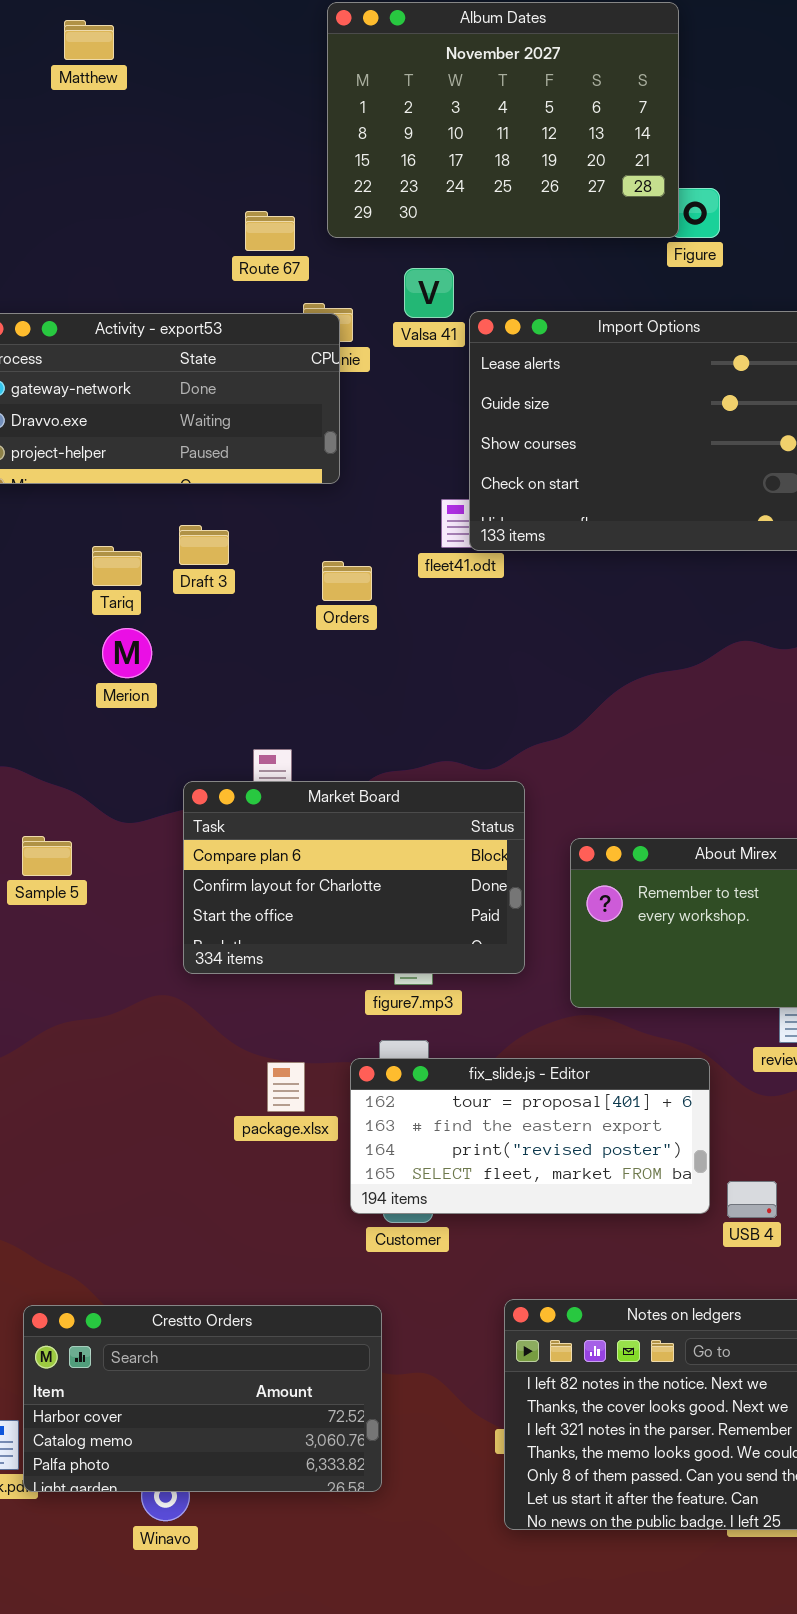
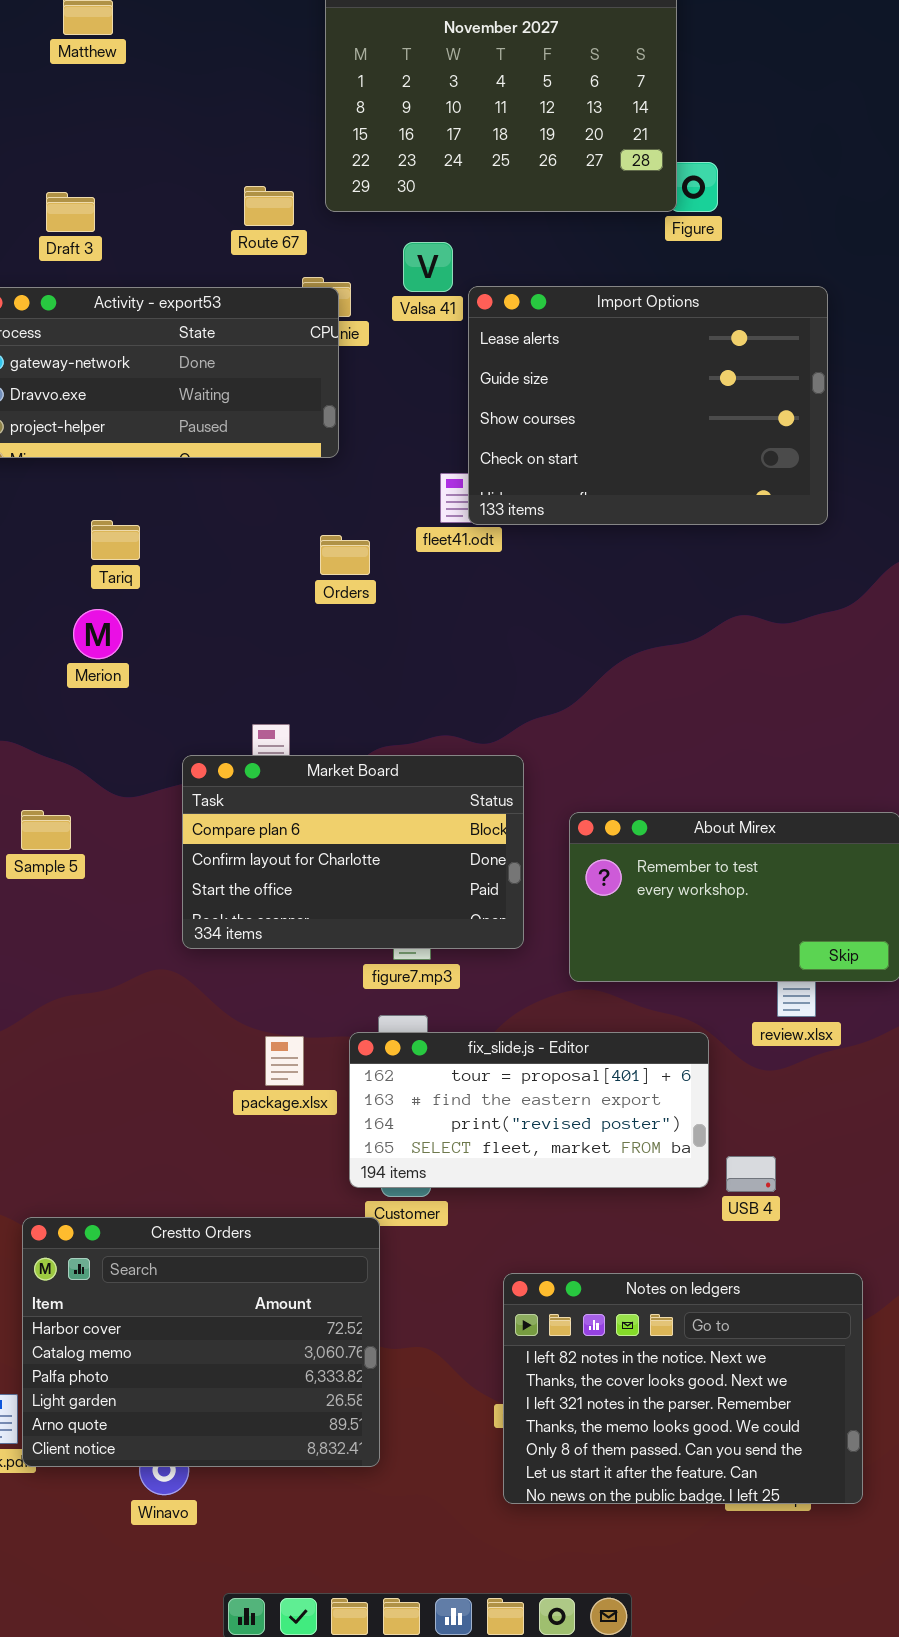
Draft 3: [179,525,229,565] -> [46,192,95,232], moved
Merion: [102,628,152,678] -> [73,609,123,659], moved
Crestto Orders: [23,1305,382,1492] -> [22,1217,380,1467], resized

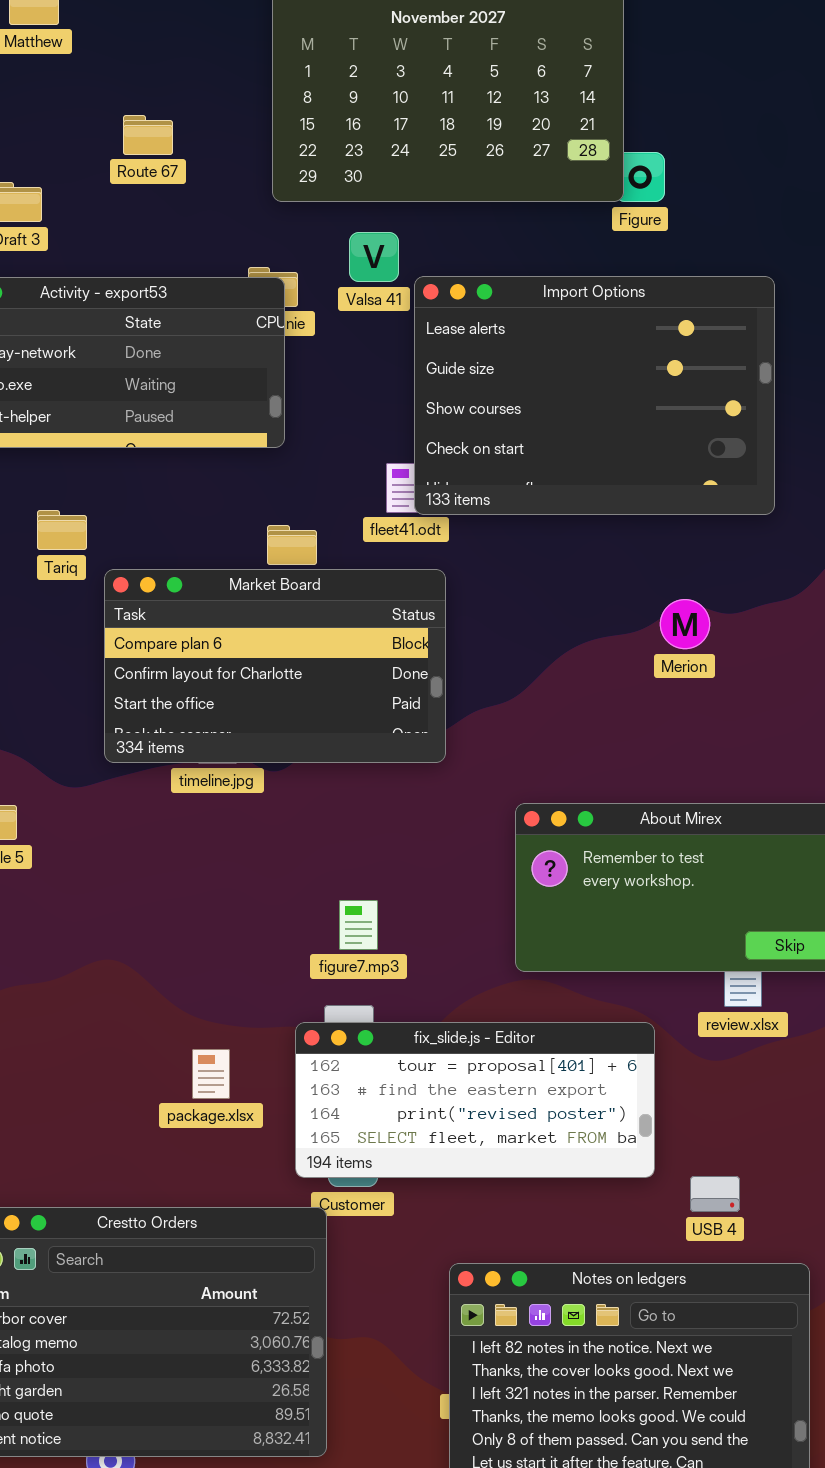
Route 67: [244,186,294,226] -> [123,115,173,155], moved
Merion: [73,609,123,659] -> [660,599,710,649], moved
Market Board: [182,755,524,949] -> [104,569,446,763], moved
package.xlsx: [265,1036,304,1086] -> [192,1049,230,1099], moved
USB 4: [726,1156,776,1192] -> [690,1176,740,1212], moved

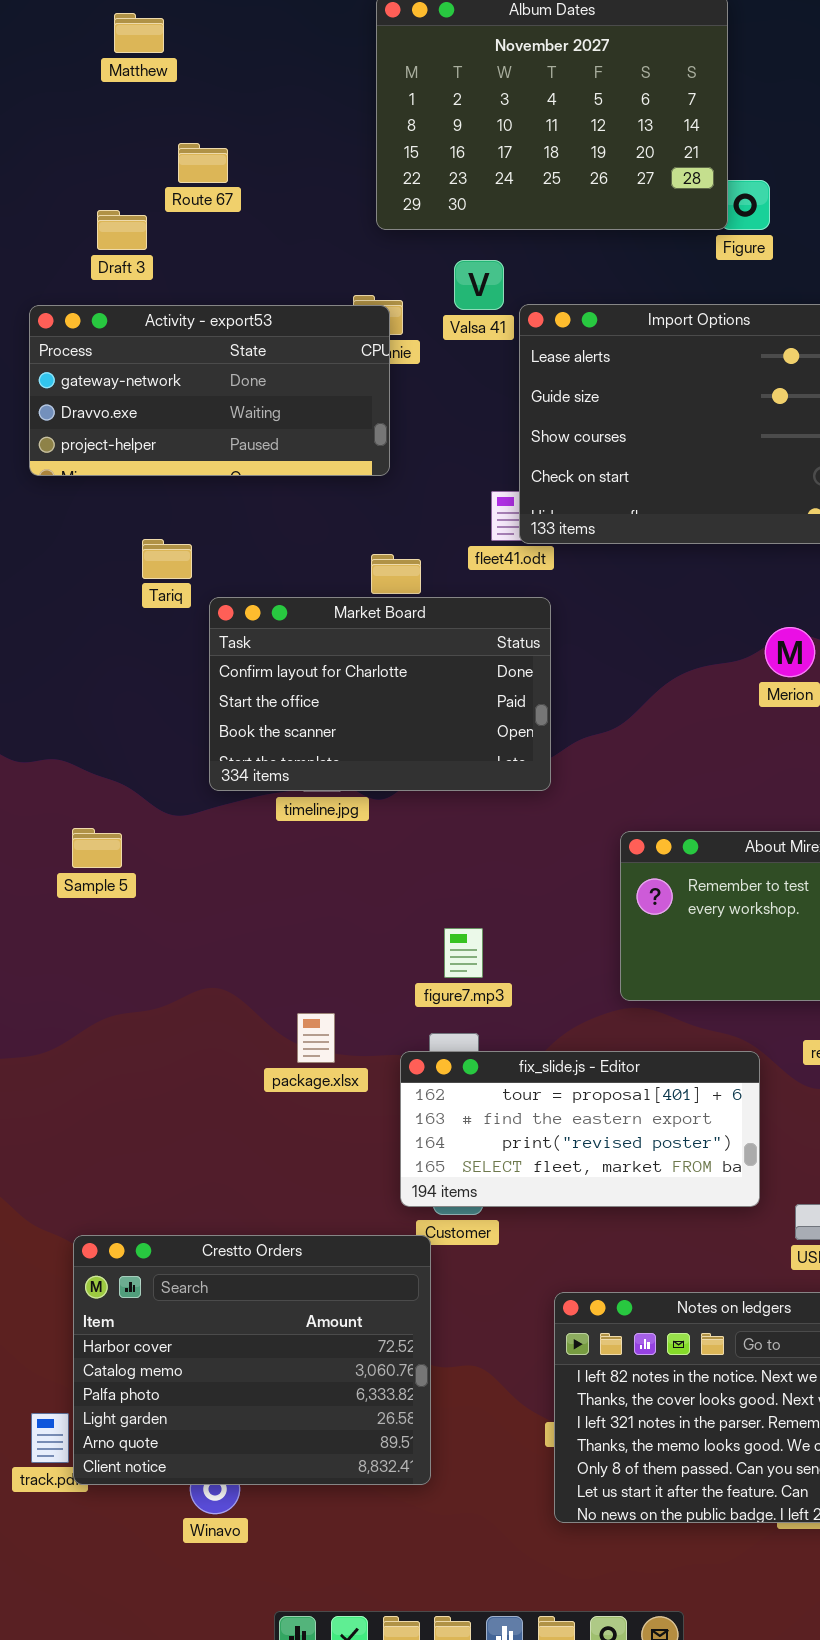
Route 67: [123,115,173,155] -> [178,143,228,183], moved
Market Board: [104,569,446,763] -> [209,597,551,791], scrolled down 1 row
package.xlsx: [192,1049,230,1099] -> [297,1013,335,1063], moved

